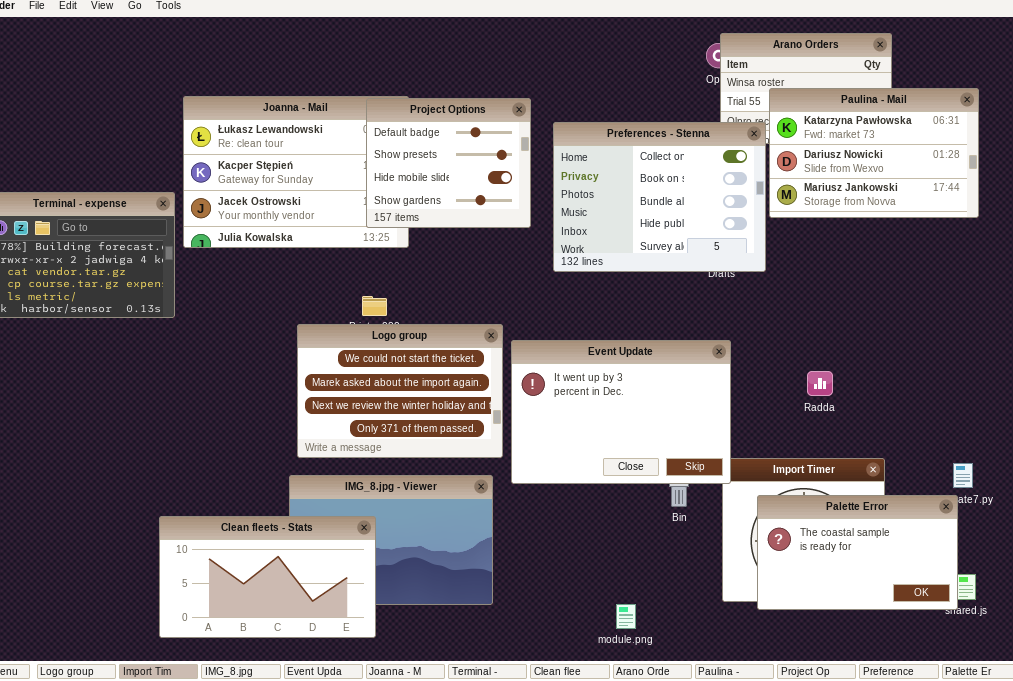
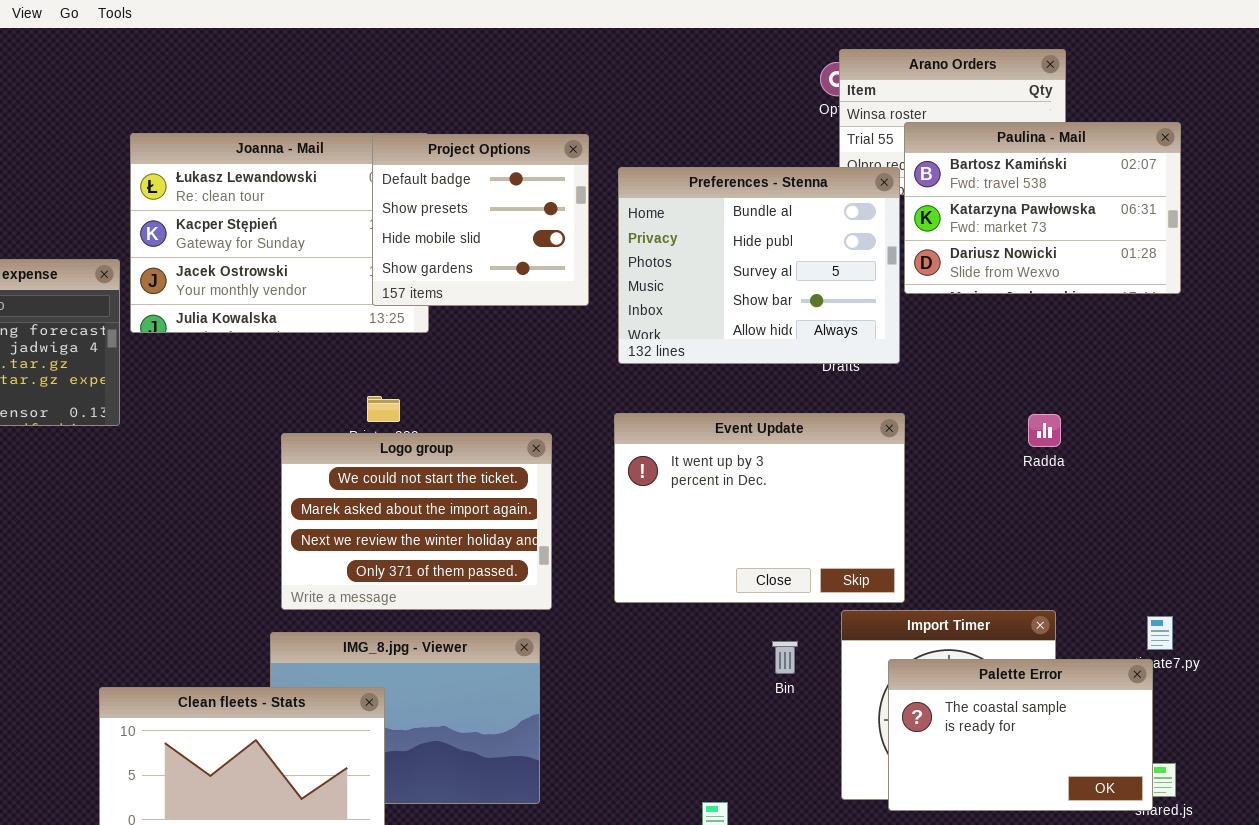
Paulina - Mail: [769,88,979,218] -> [904,122,1181,294], scrolled up 1 row
Preferences - Stenna: [553,122,766,272] -> [618,167,900,364], scrolled down 2 rows
Event Update: [511,340,731,484] -> [614,413,905,603], moved
Radda: [807,371,833,396] -> [1028,414,1061,447], moved

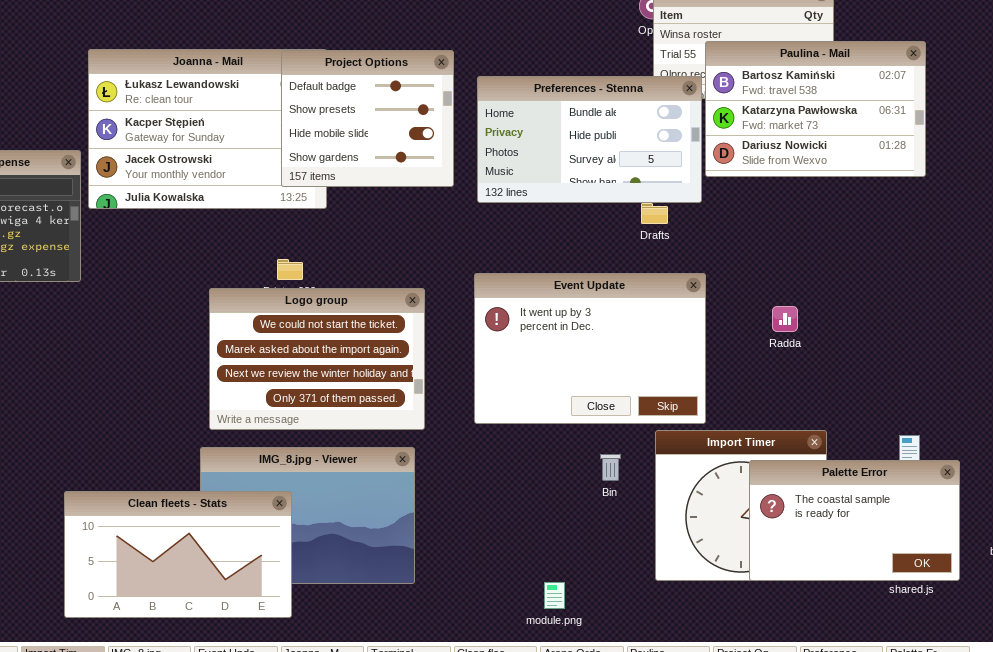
Preferences - Stenna: [618,167,900,364] -> [477,76,702,203], resized
Radda: [1028,414,1061,447] -> [772,306,798,332], moved
Palette Error: [888,659,1153,811] -> [749,460,960,581], moved

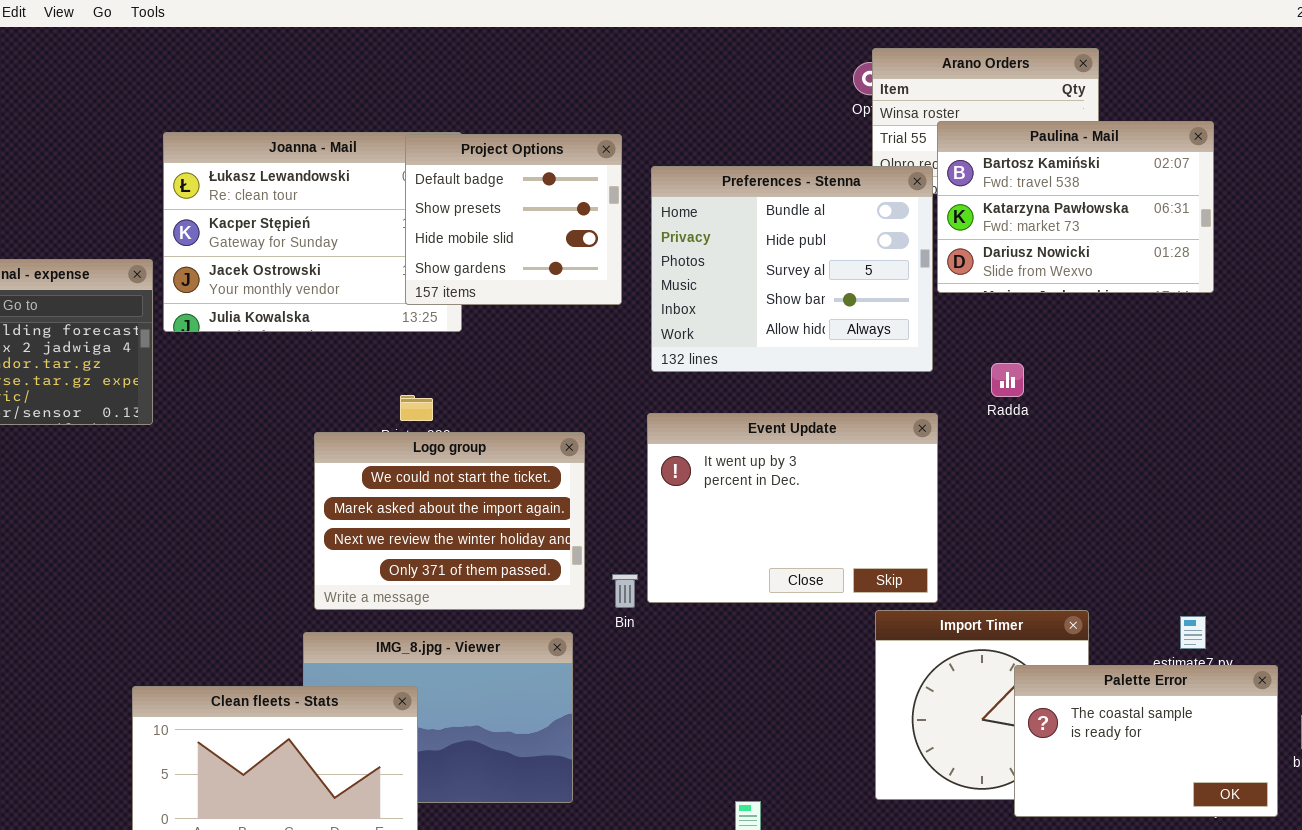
Preferences - Stenna: [477,76,702,203] -> [651,166,933,372], resized
Radda: [772,306,798,332] -> [991,363,1024,397], moved
Bin: [600,454,621,481] -> [612,574,638,608], moved
Palette Error: [749,460,960,581] -> [1014,665,1278,817], moved

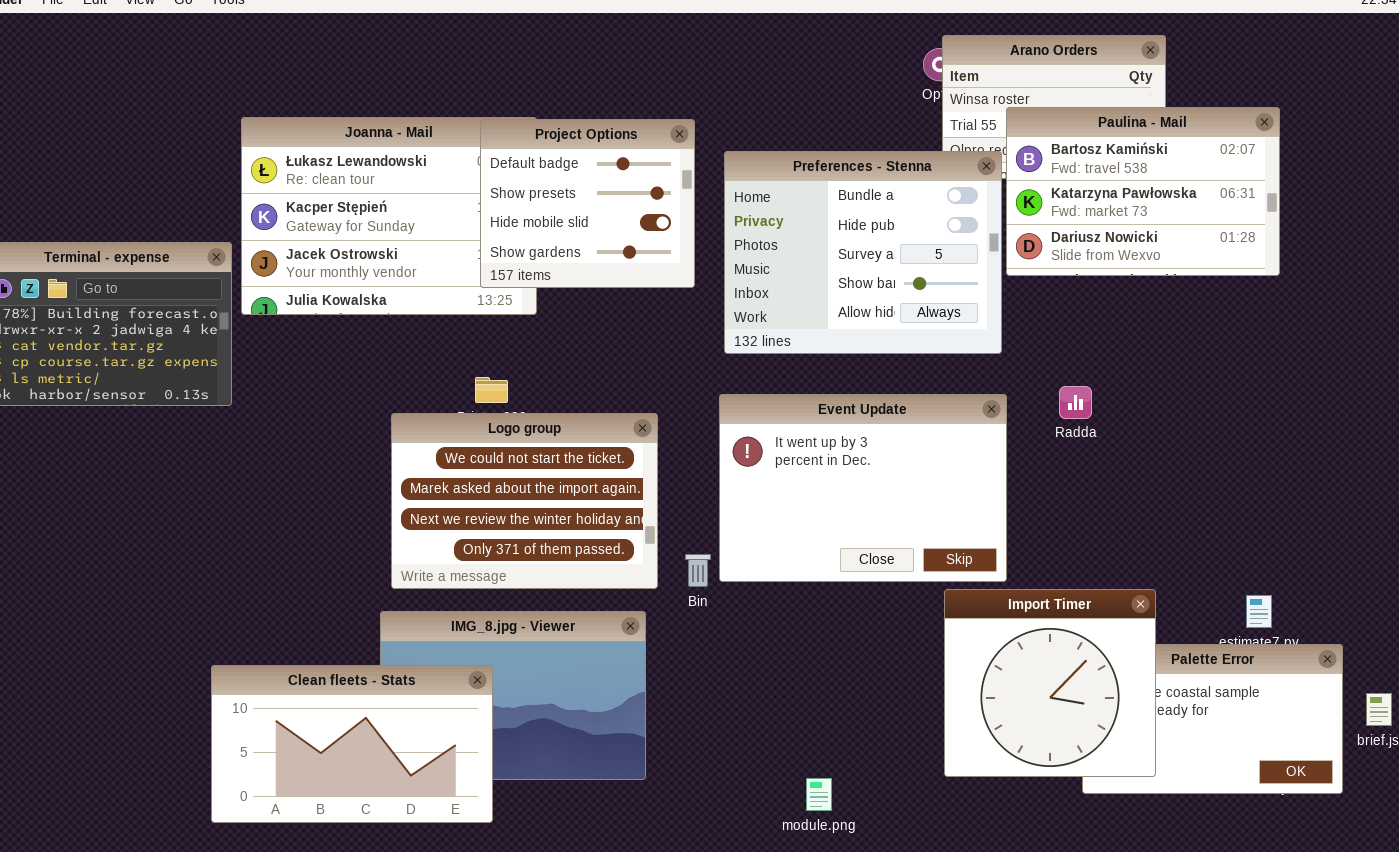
Radda: [991,363,1024,397] -> [1059,386,1092,419], moved
Import Timer: [875,610,1089,800] -> [944,589,1156,777], raised

